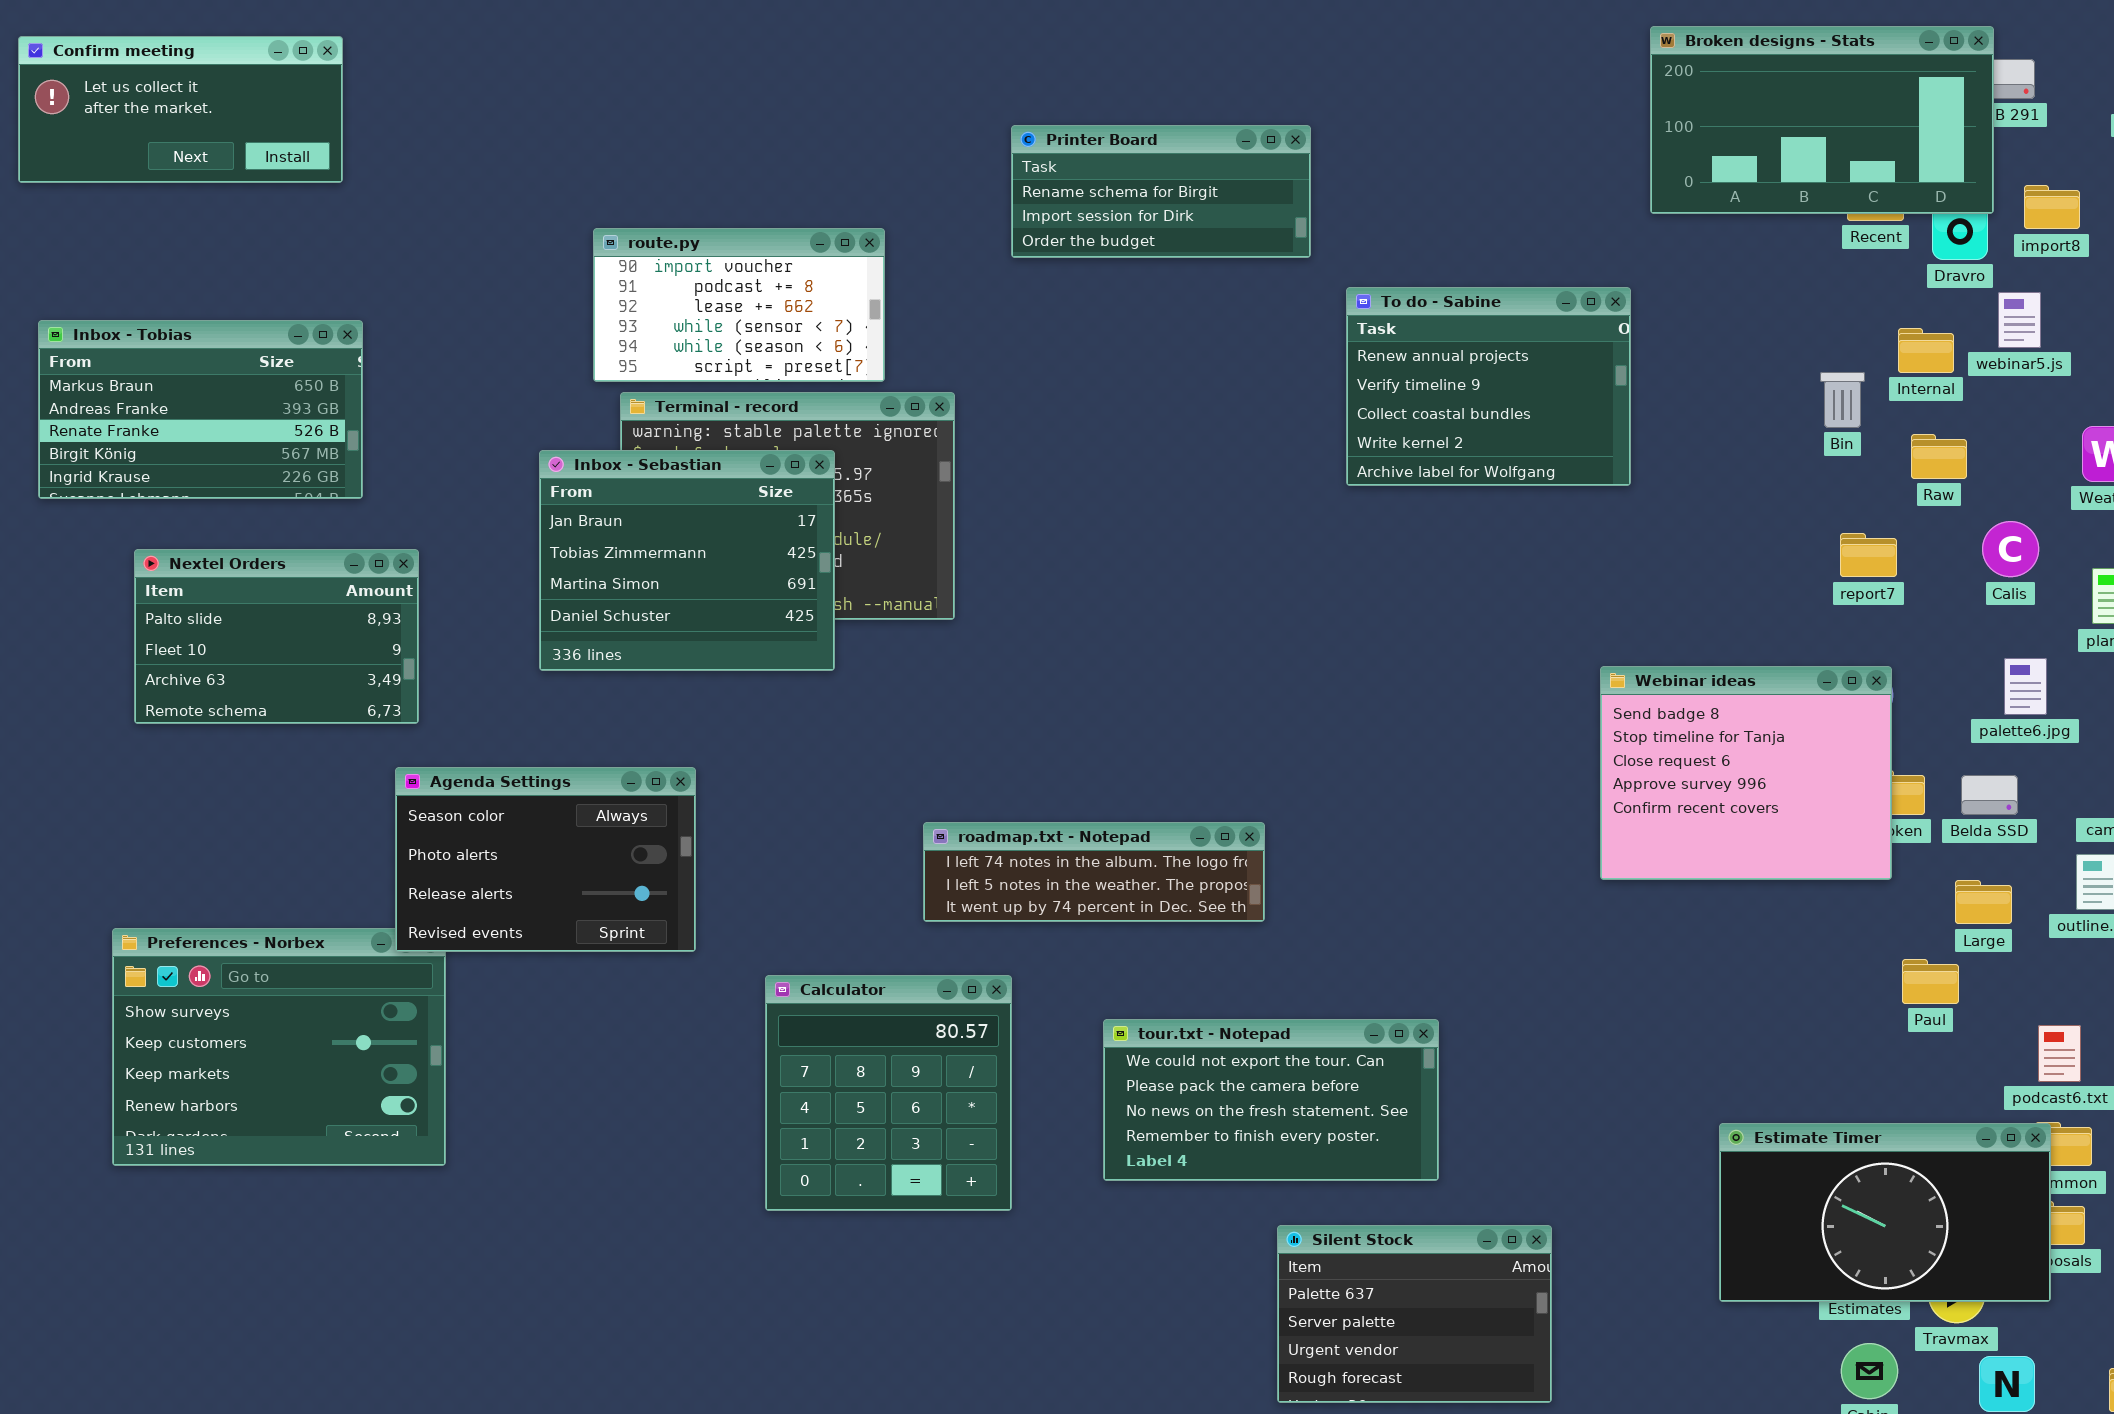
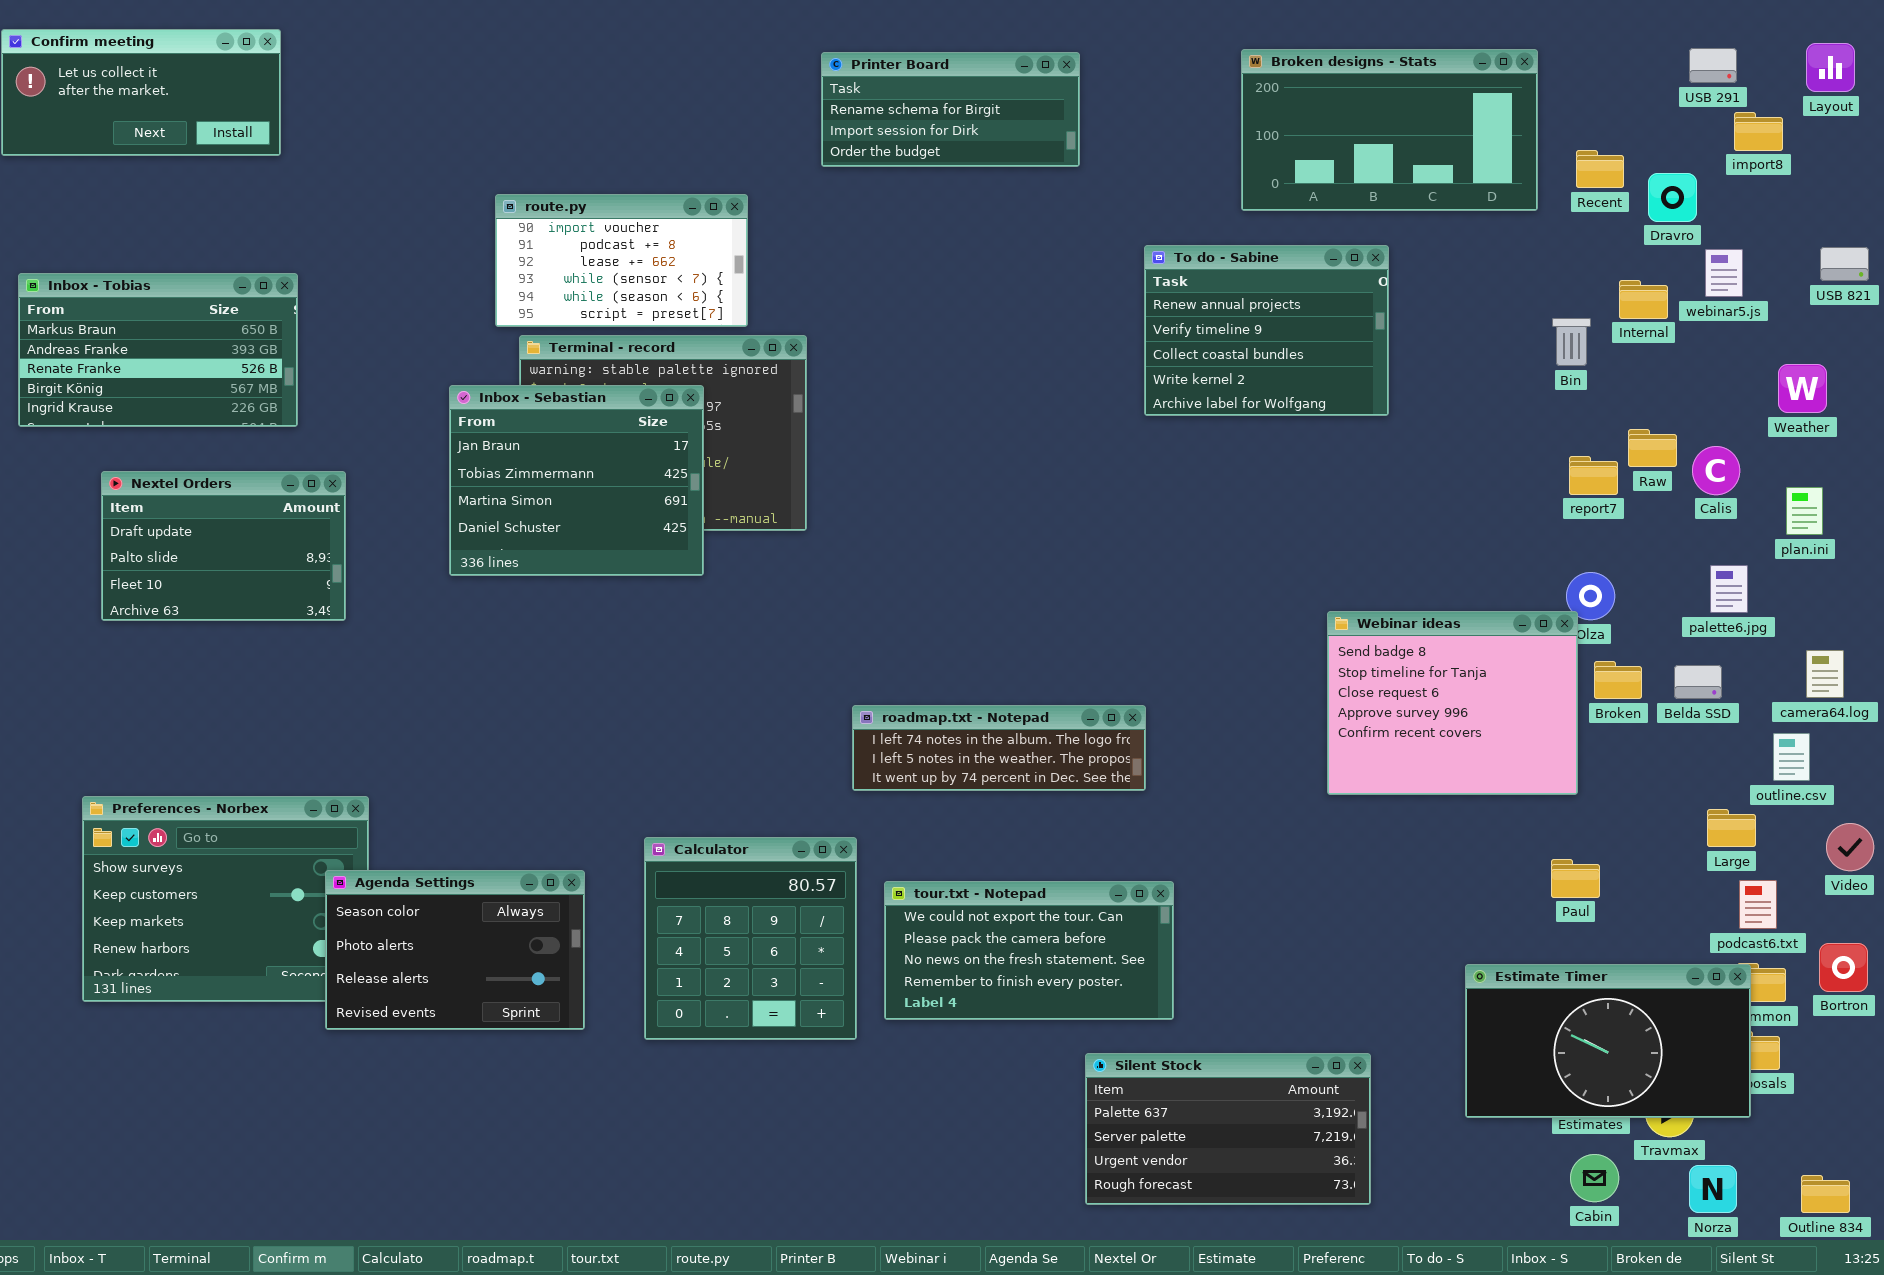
Broken designs - Stats: [1650,26,1994,214] -> [1241,49,1538,211], moved
Printer Board: [1011,125,1311,258] -> [821,52,1080,167], moved
import8: [2024,185,2080,229] -> [1734,112,1783,151], moved
Raw: [1911,434,1967,479] -> [1628,429,1677,467], moved
Nextel Orders: [134,549,419,724] -> [101,471,346,621], scrolled up 1 row
Webinar ideas: [1600,666,1892,880] -> [1327,611,1578,795], moved
Agenda Settings: [395,767,696,952] -> [325,870,585,1030], moved
roadmap.txt - Notepad: [923,822,1265,922] -> [852,705,1146,791], moved
Large: [1955,880,2012,924] -> [1707,809,1756,847], moved
Paul: [1902,959,1959,1004] -> [1551,859,1600,898], moved
tour.txt - Notepad: [1103,1019,1439,1181] -> [884,881,1174,1020], moved
Silent Stock: [1277,1225,1552,1403] -> [1085,1053,1371,1205], resized

